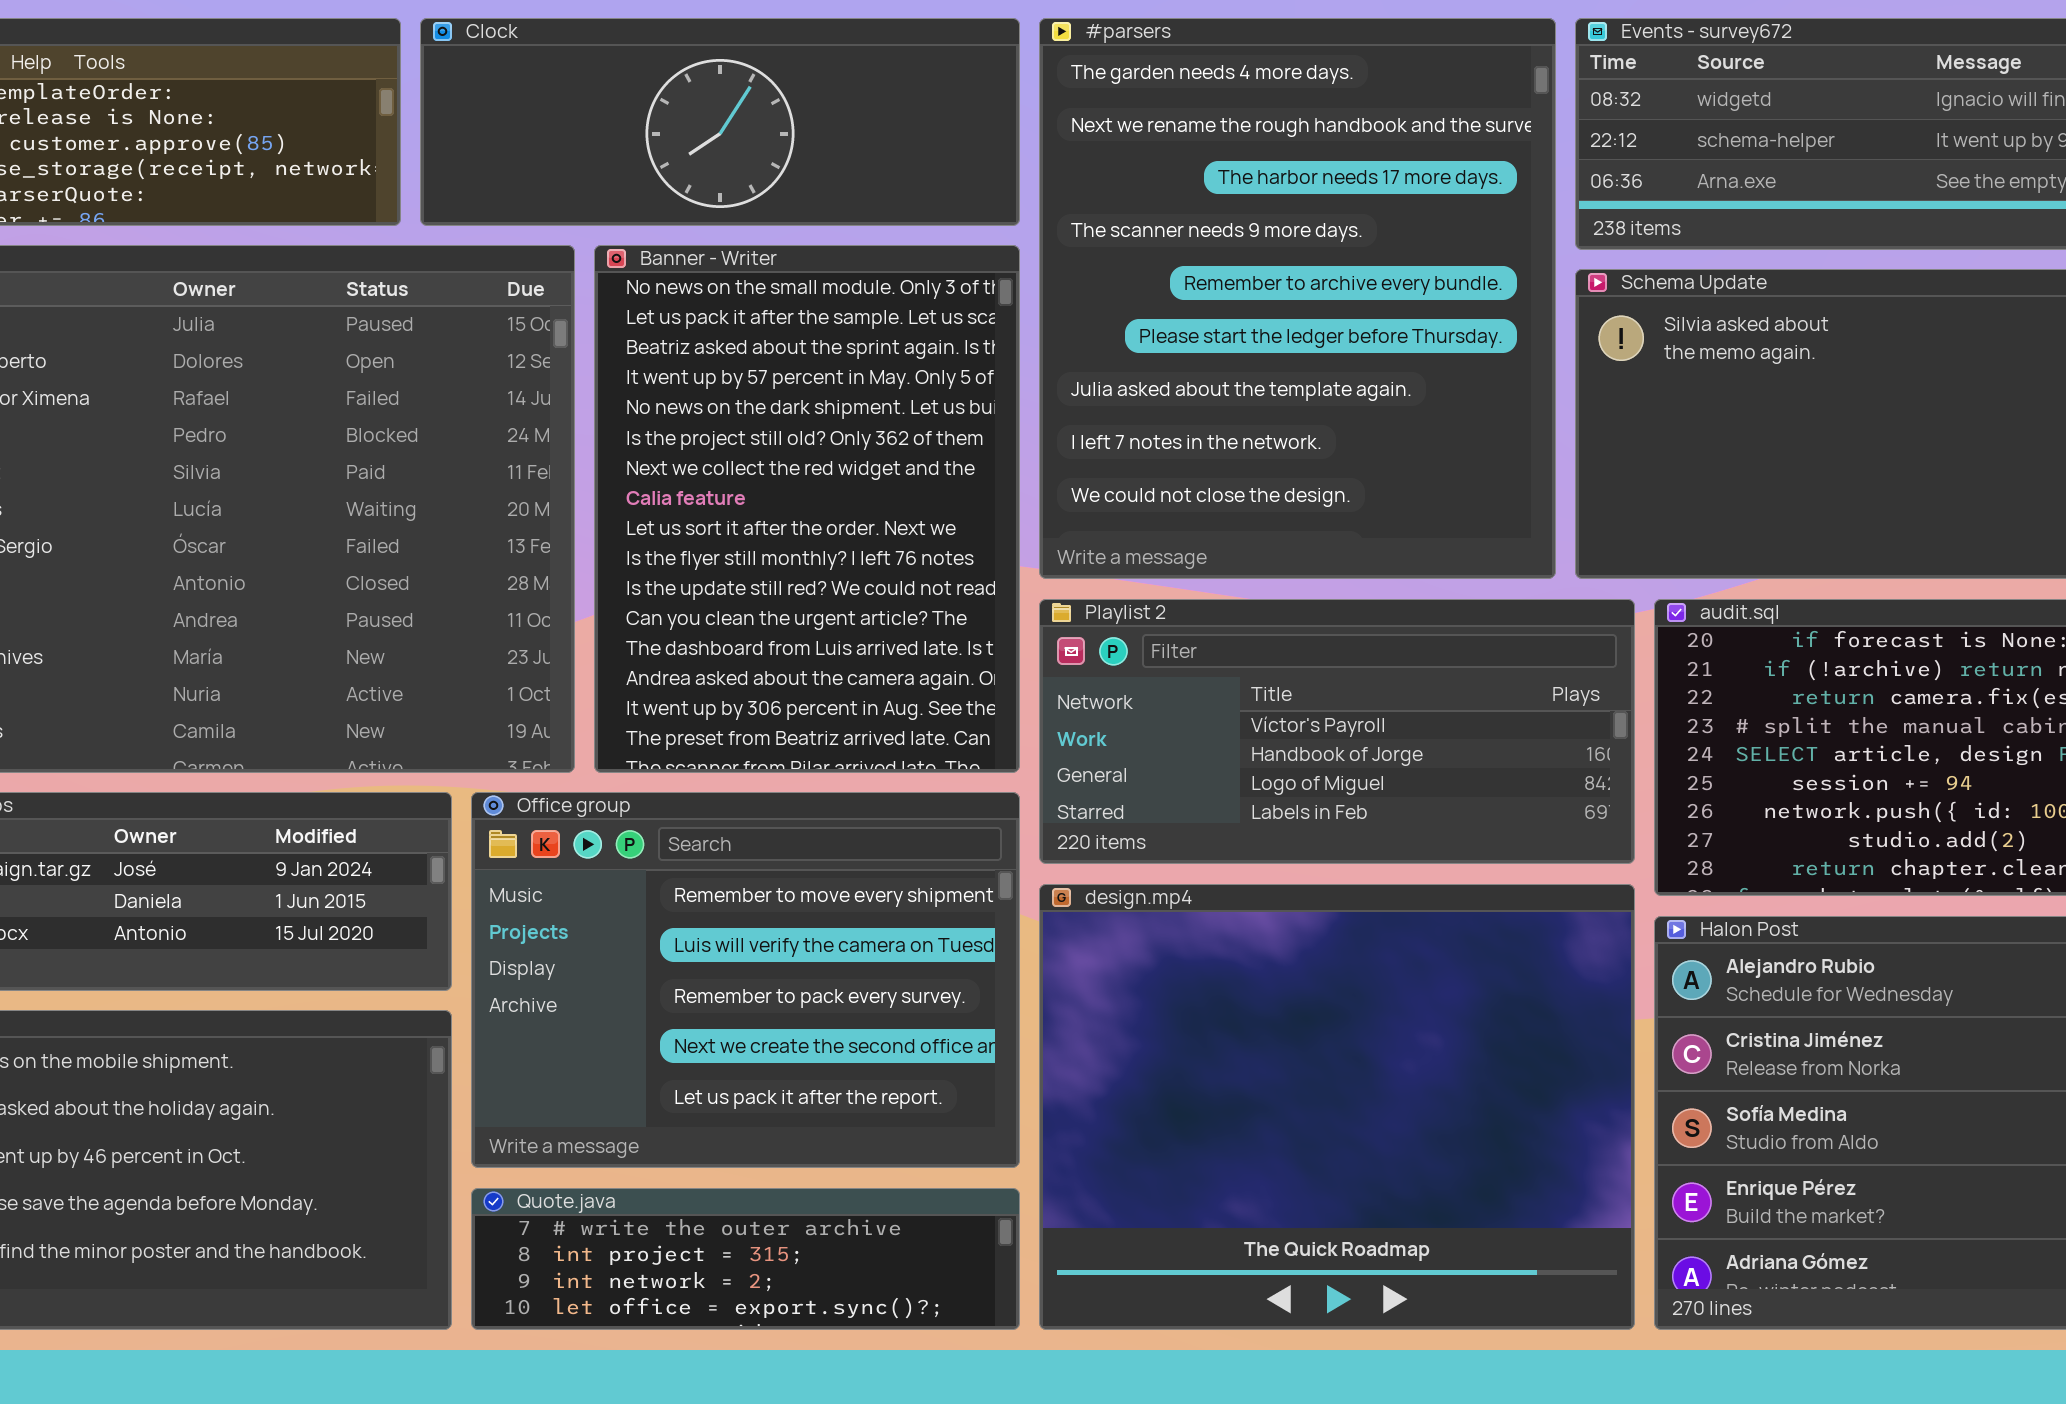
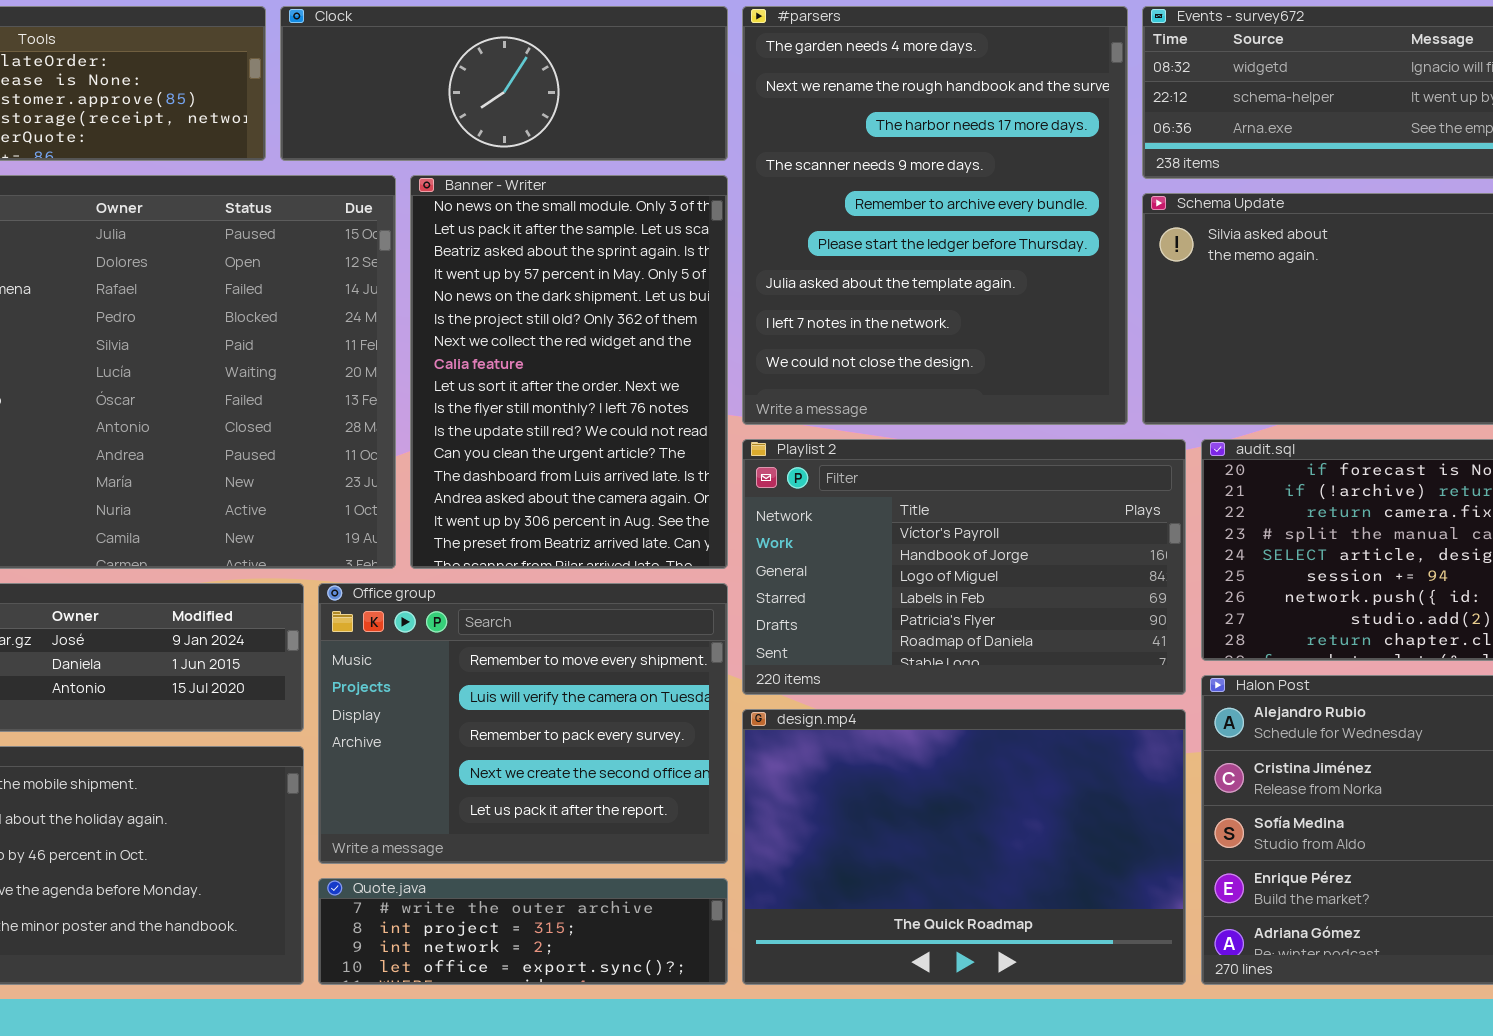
Playlist 2: [1039,599,1635,864] -> [742,439,1186,695], resized
design.mp4: [1039,884,1635,1330] -> [742,709,1186,985], resized

